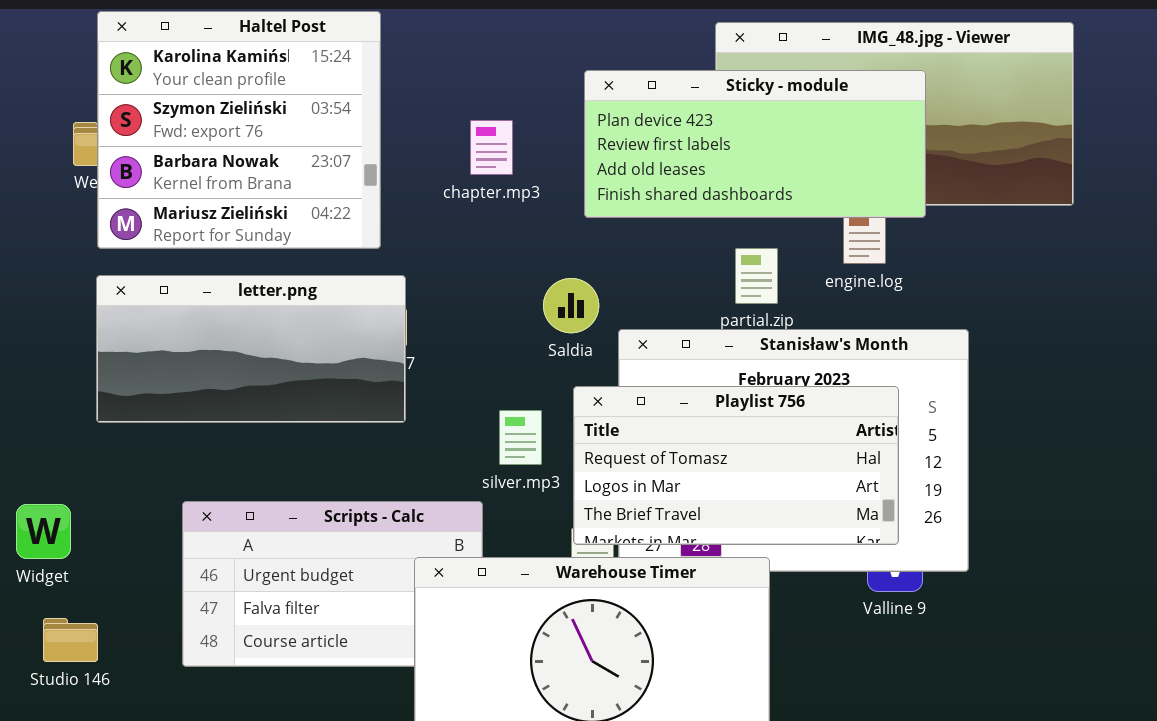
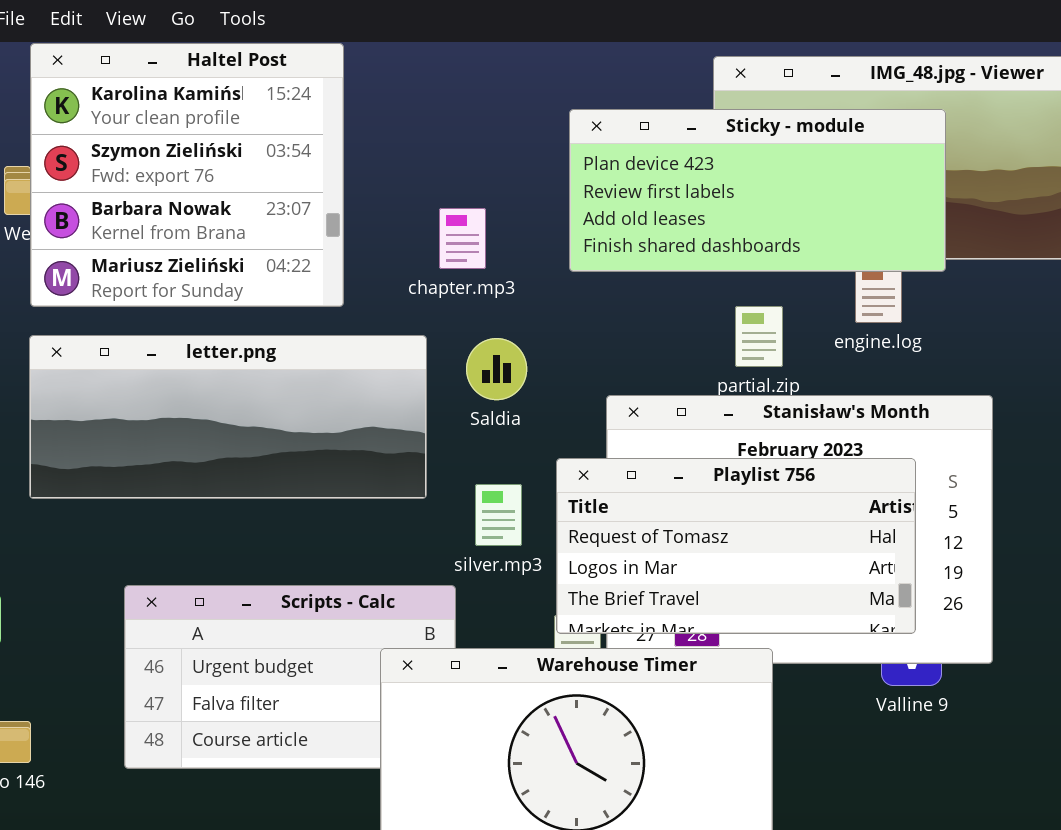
chapter.mp3: [470,120,513,175] -> [439,208,486,269], moved
letter.png: [96,275,406,423] -> [29,335,427,499], resized
Saldia: [543,278,599,333] -> [466,338,527,400], moved

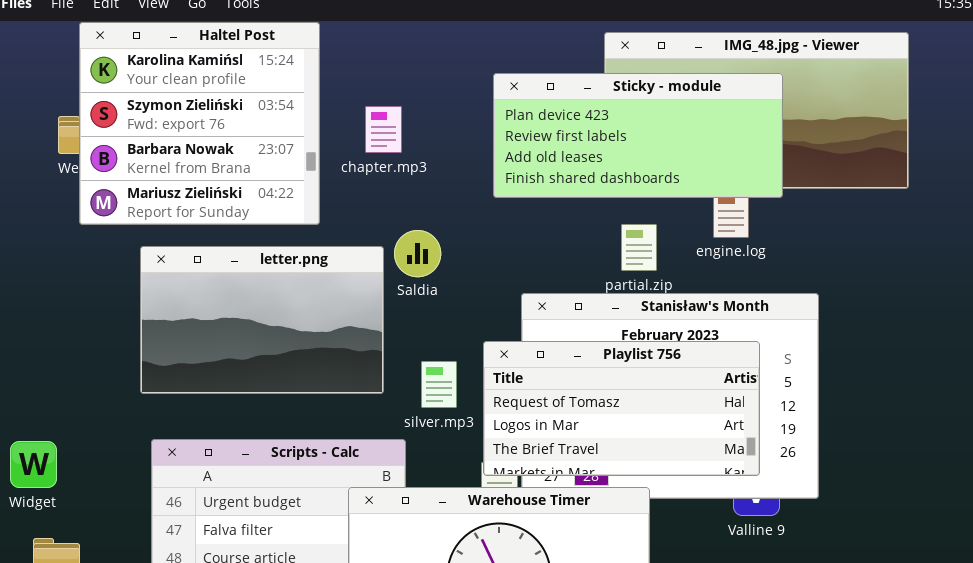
chapter.mp3: [439,208,486,269] -> [365,106,402,153], moved
letter.png: [29,335,427,499] -> [140,246,384,394], resized
Saldia: [466,338,527,400] -> [394,230,441,277], moved

